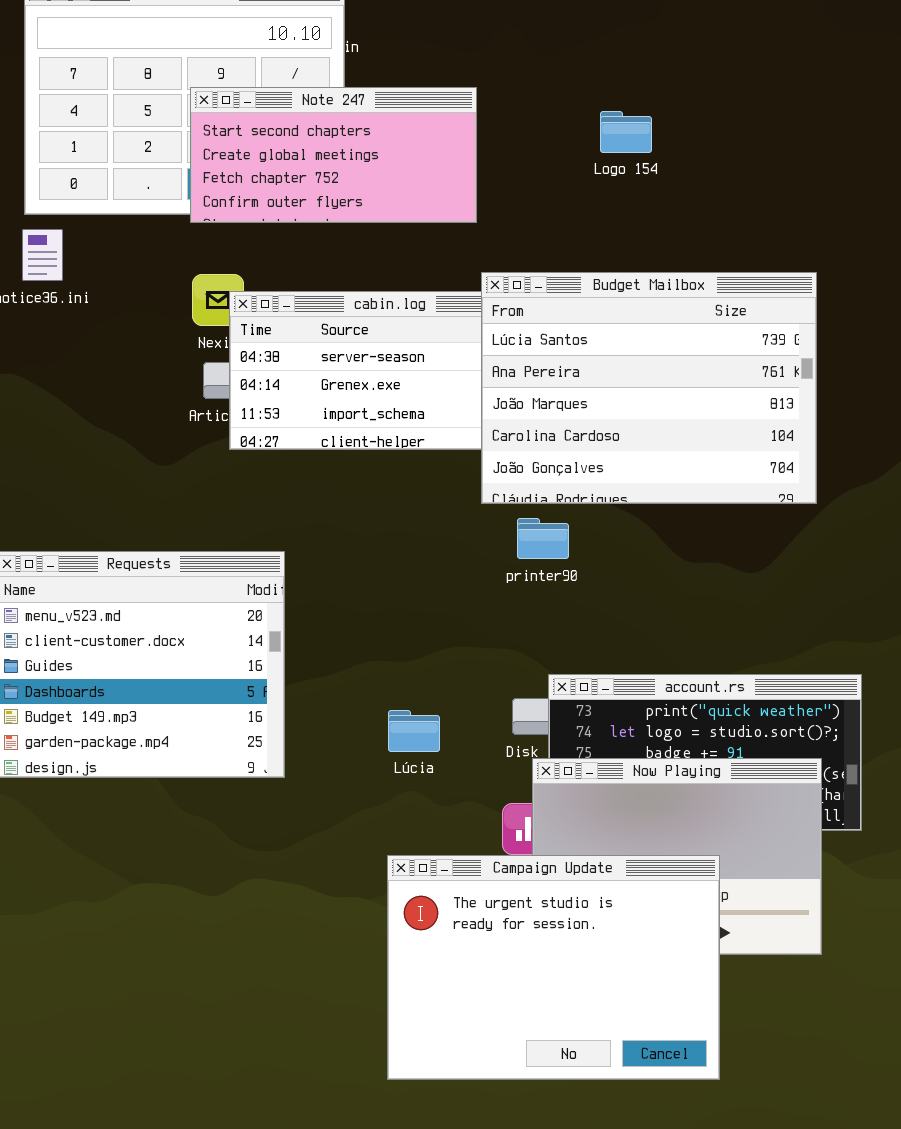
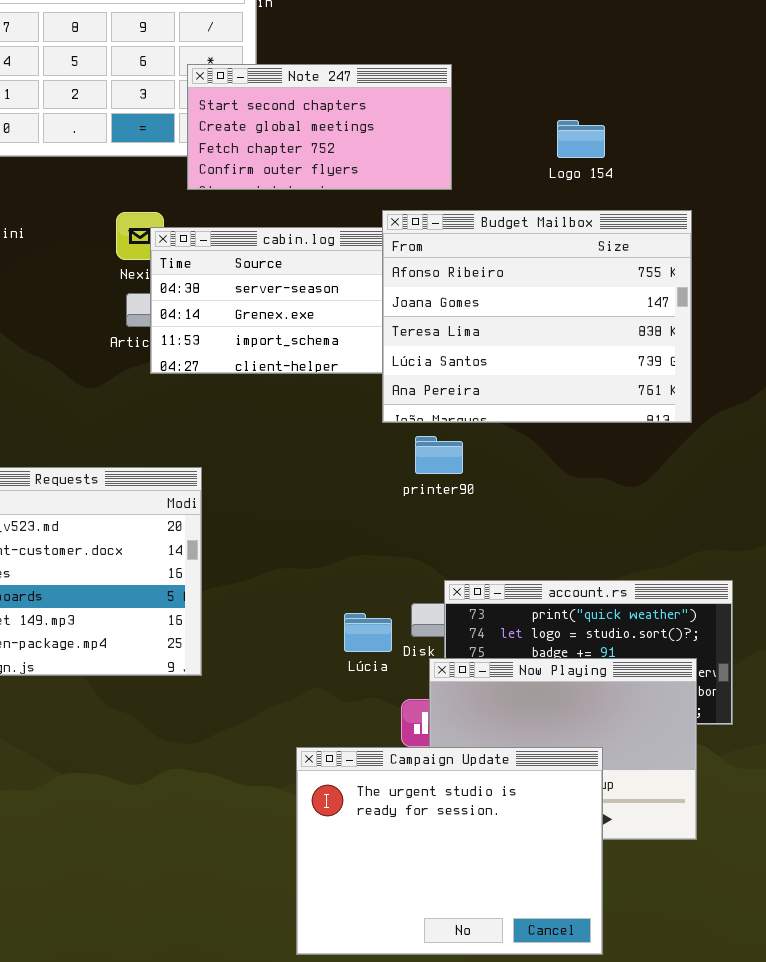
Note 247: [190,87,477,223] -> [187,64,452,190], moved
Logo 154: [600,111,652,153] -> [557,120,605,158], moved
Budget Mailbox: [481,272,817,504] -> [382,210,692,423], scrolled up 3 rows
Lúcia: [388,710,440,752] -> [344,613,392,652], moved

